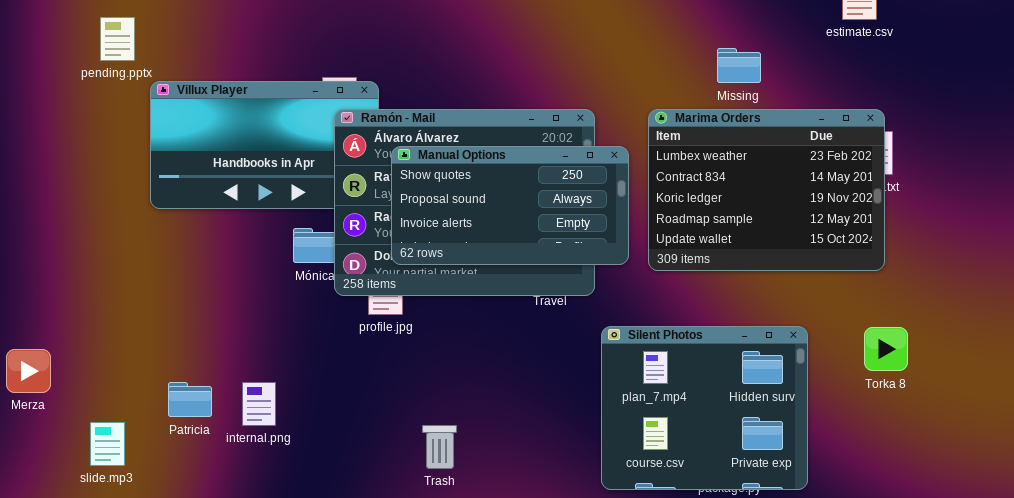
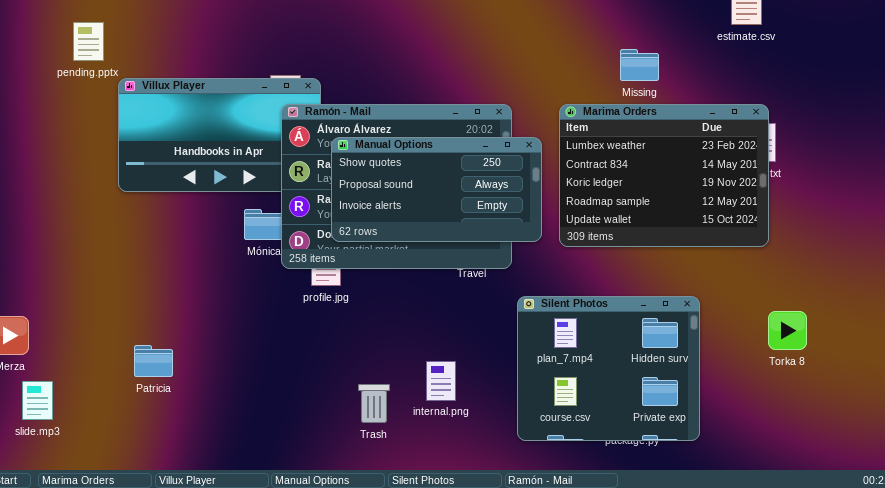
Torka 8: [864,327,908,371] -> [768,311,807,350], moved
internal.png: [242,382,276,426] -> [426,361,456,401], moved
slide.mp3: [90,422,125,466] -> [22,381,53,420], moved

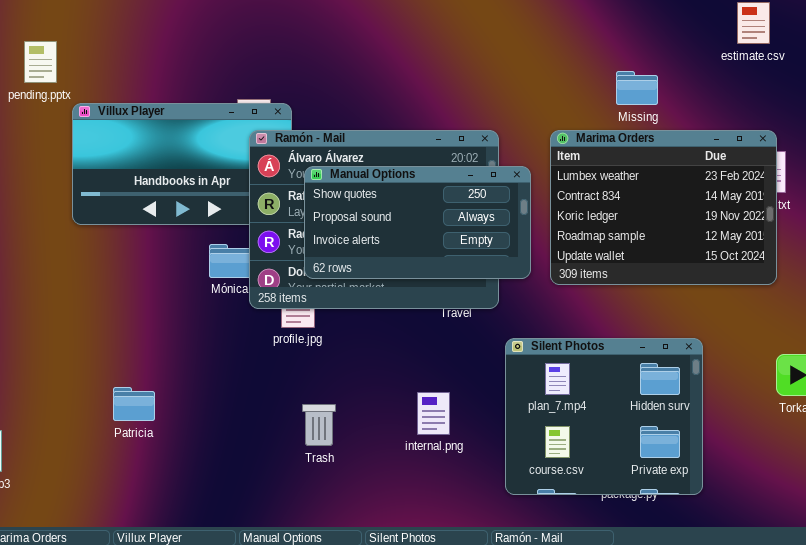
Patricia: [134,345,173,377] -> [113,387,155,421], moved
internal.png: [426,361,456,401] -> [417,392,450,435], moved
Trash: [358,384,390,423] -> [302,404,336,446], moved

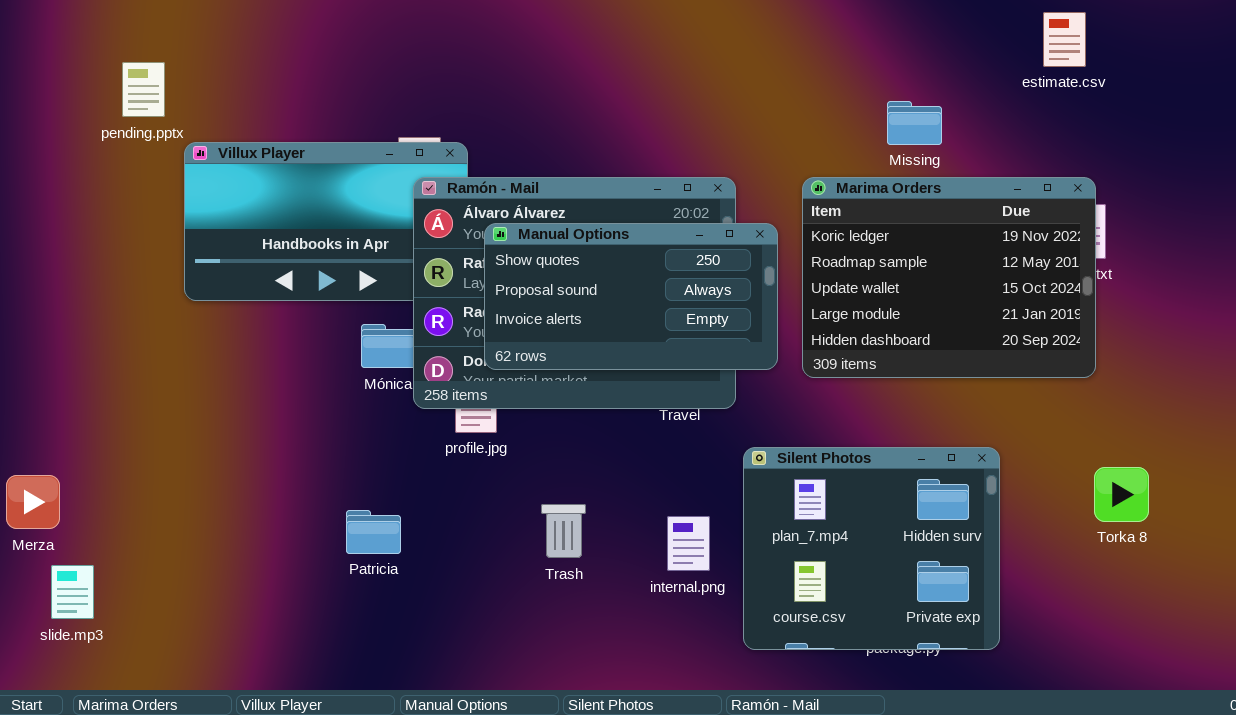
Marima Orders: [550,130,777,285] -> [802,177,1096,378], scrolled down 2 rows
Patricia: [113,387,155,421] -> [346,510,401,554], moved
internal.png: [417,392,450,435] -> [667,516,710,571], moved
Trash: [302,404,336,446] -> [541,504,586,558], moved

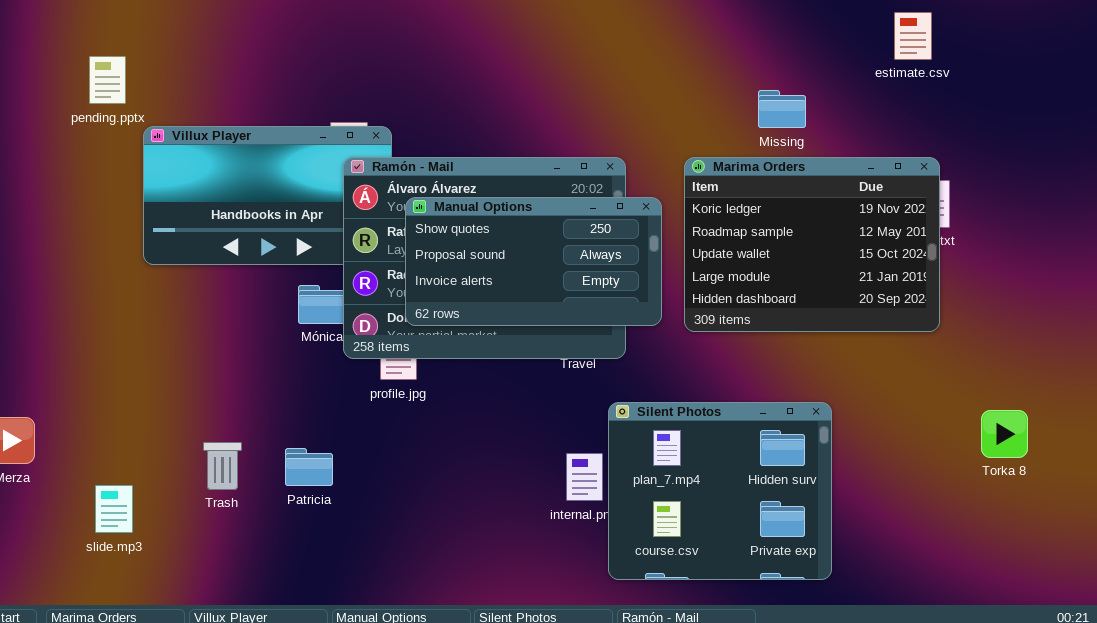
Silent Photos: [743,447,1000,650] -> [608,402,832,580], moved
Torka 8: [1094,467,1149,522] -> [981,410,1028,458], moved
Trash: [541,504,586,558] -> [203,442,242,490], moved
slide.mp3: [51,565,94,619] -> [95,485,133,533], moved

